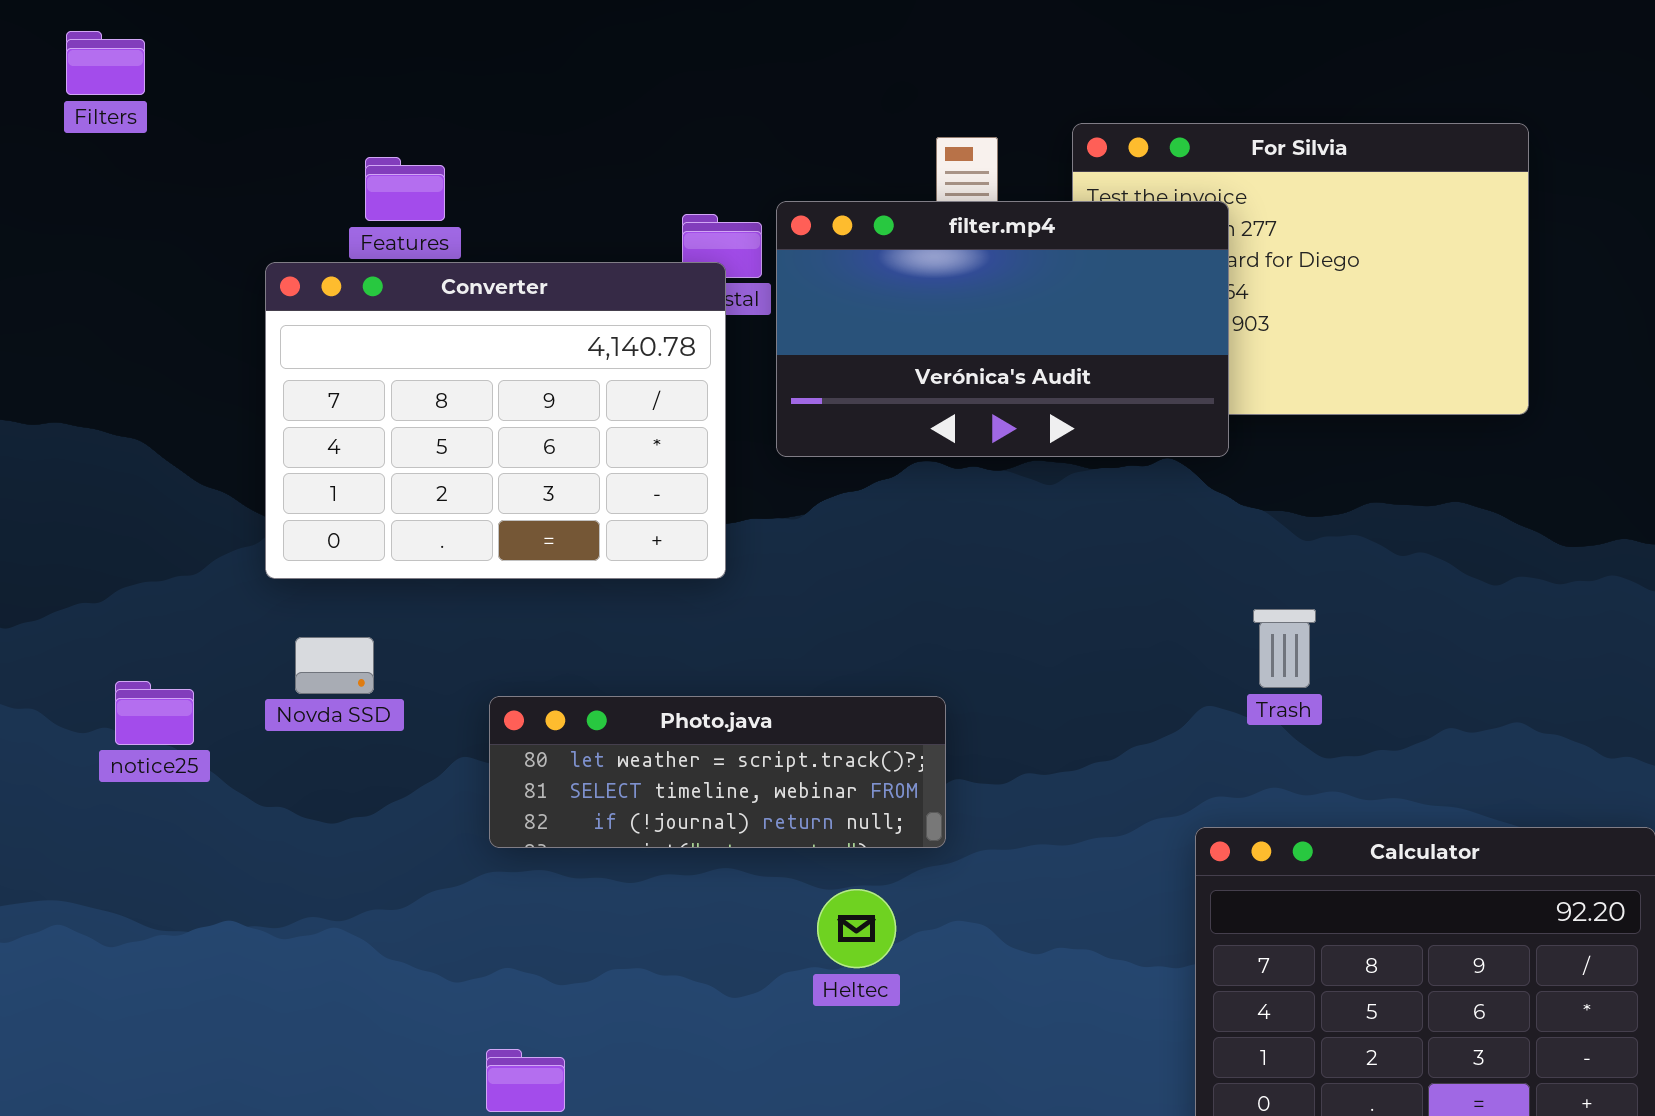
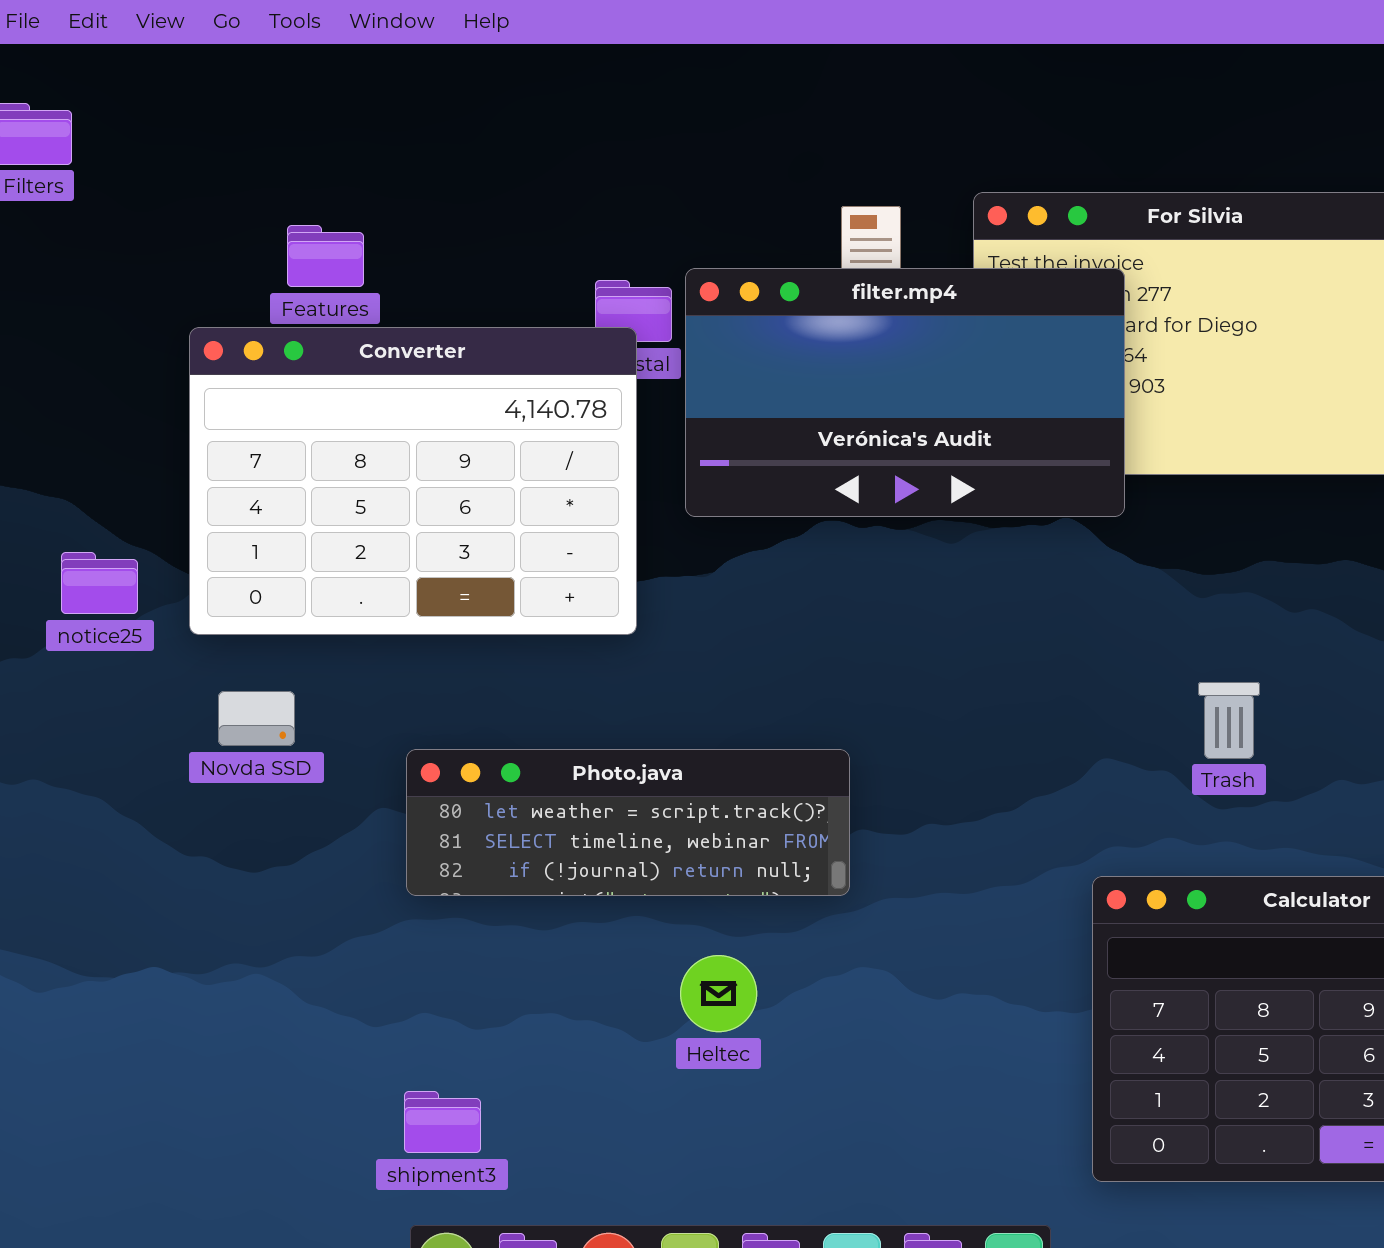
Trash: [1253,609,1316,688] -> [1198,682,1260,759], moved
notice25: [115,681,194,745] -> [61,552,138,614], moved
Heltec: [817,889,896,968] -> [680,955,757,1032], moved

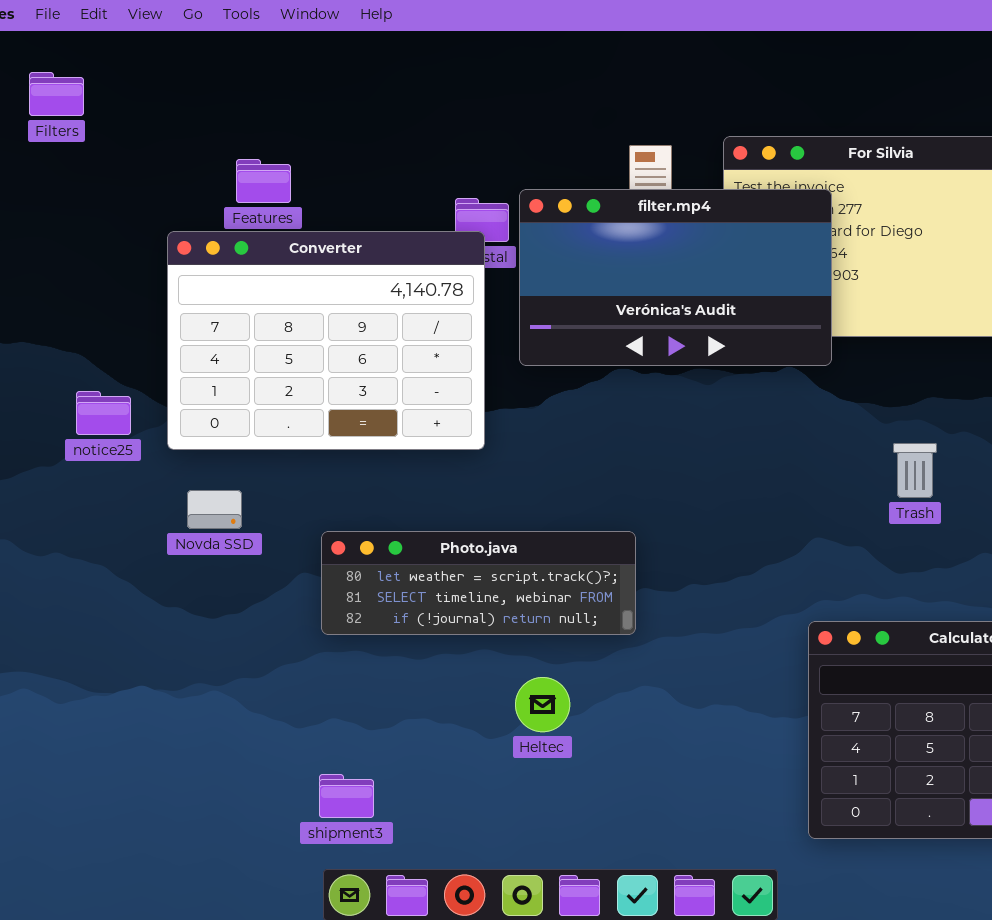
Trash: [1198,682,1260,759] -> [893,443,937,498], moved

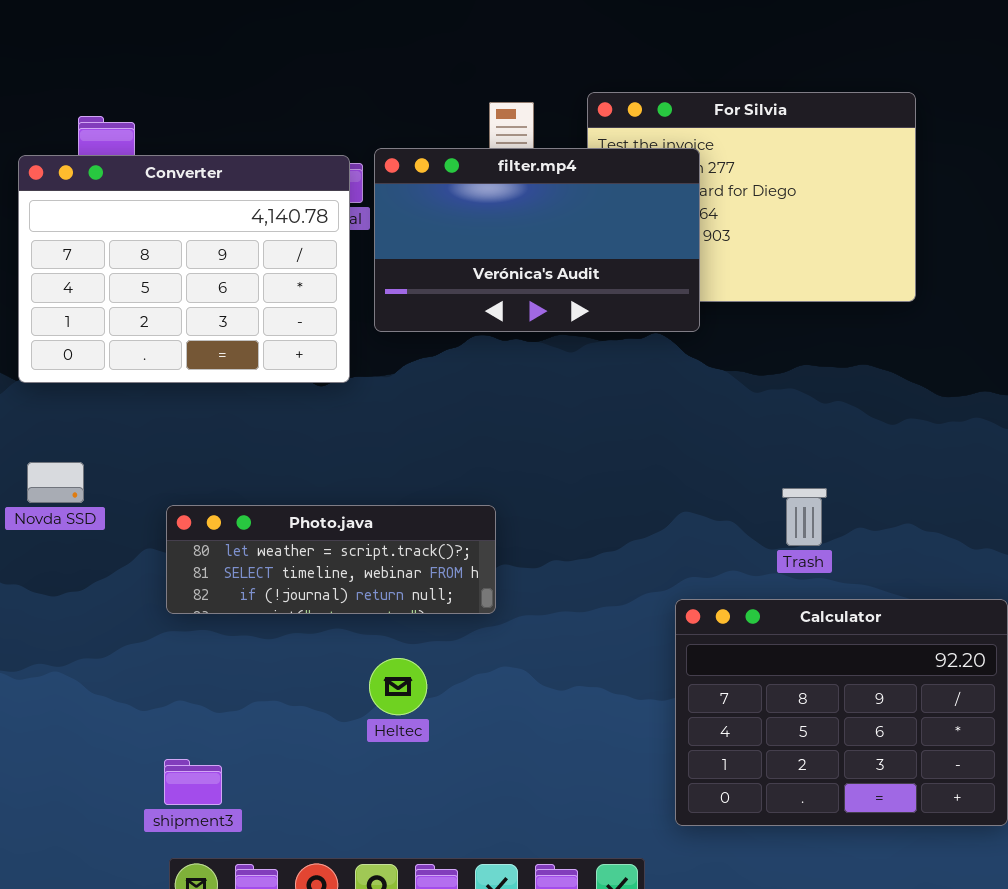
Converter: [167,231,485,450] -> [18,155,350,383], moved
Trash: [893,443,937,498] -> [782,488,827,546], moved

